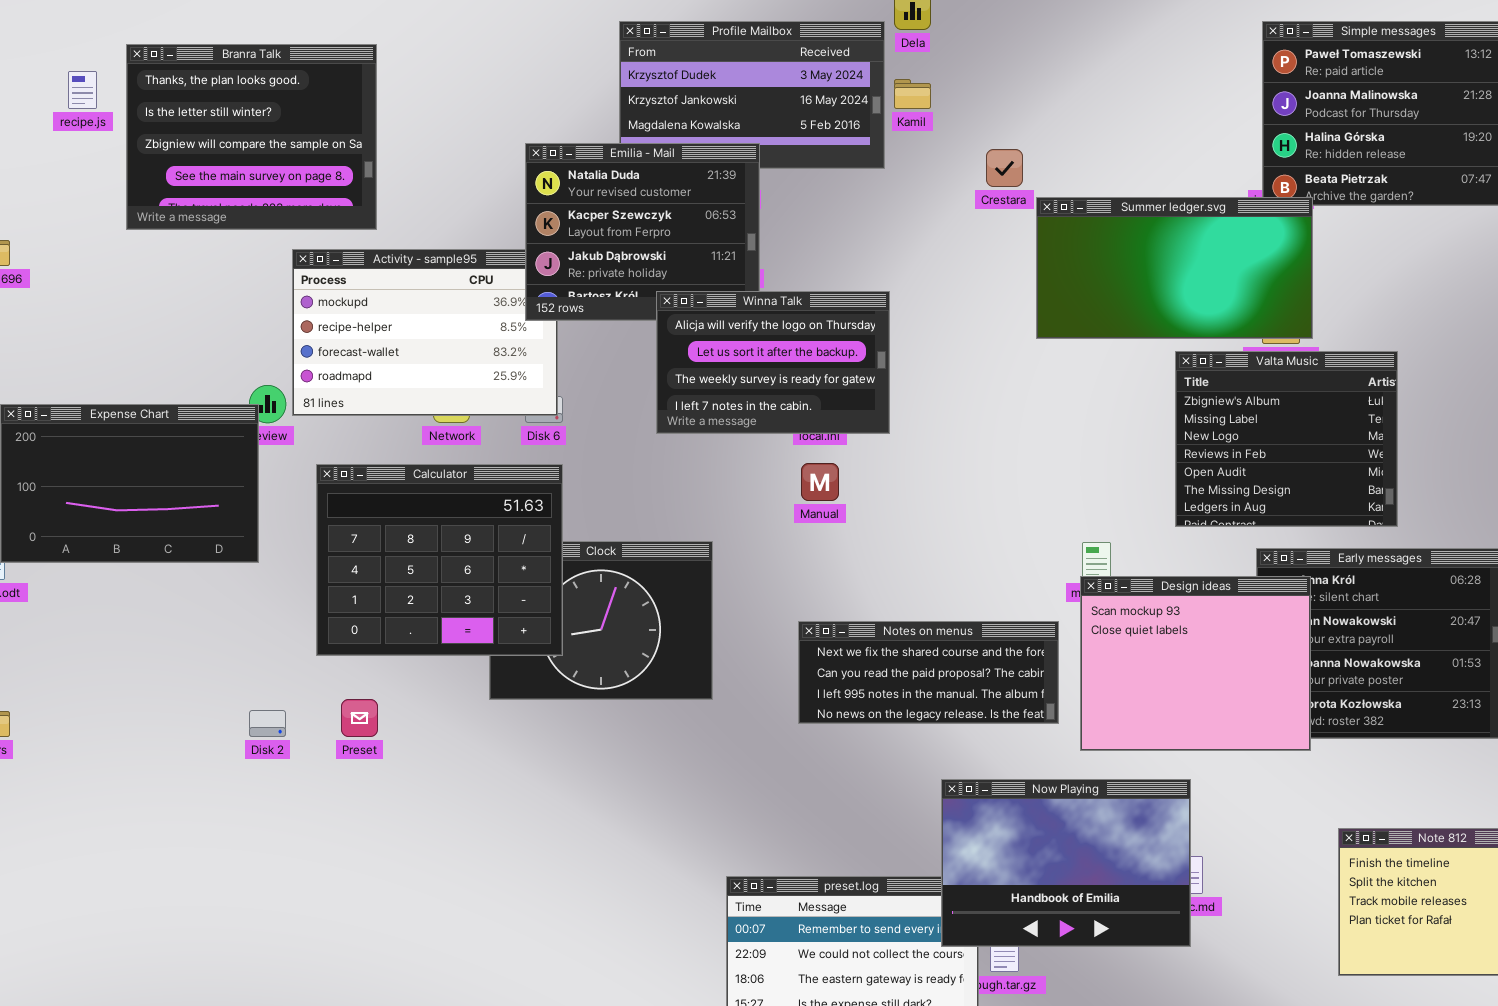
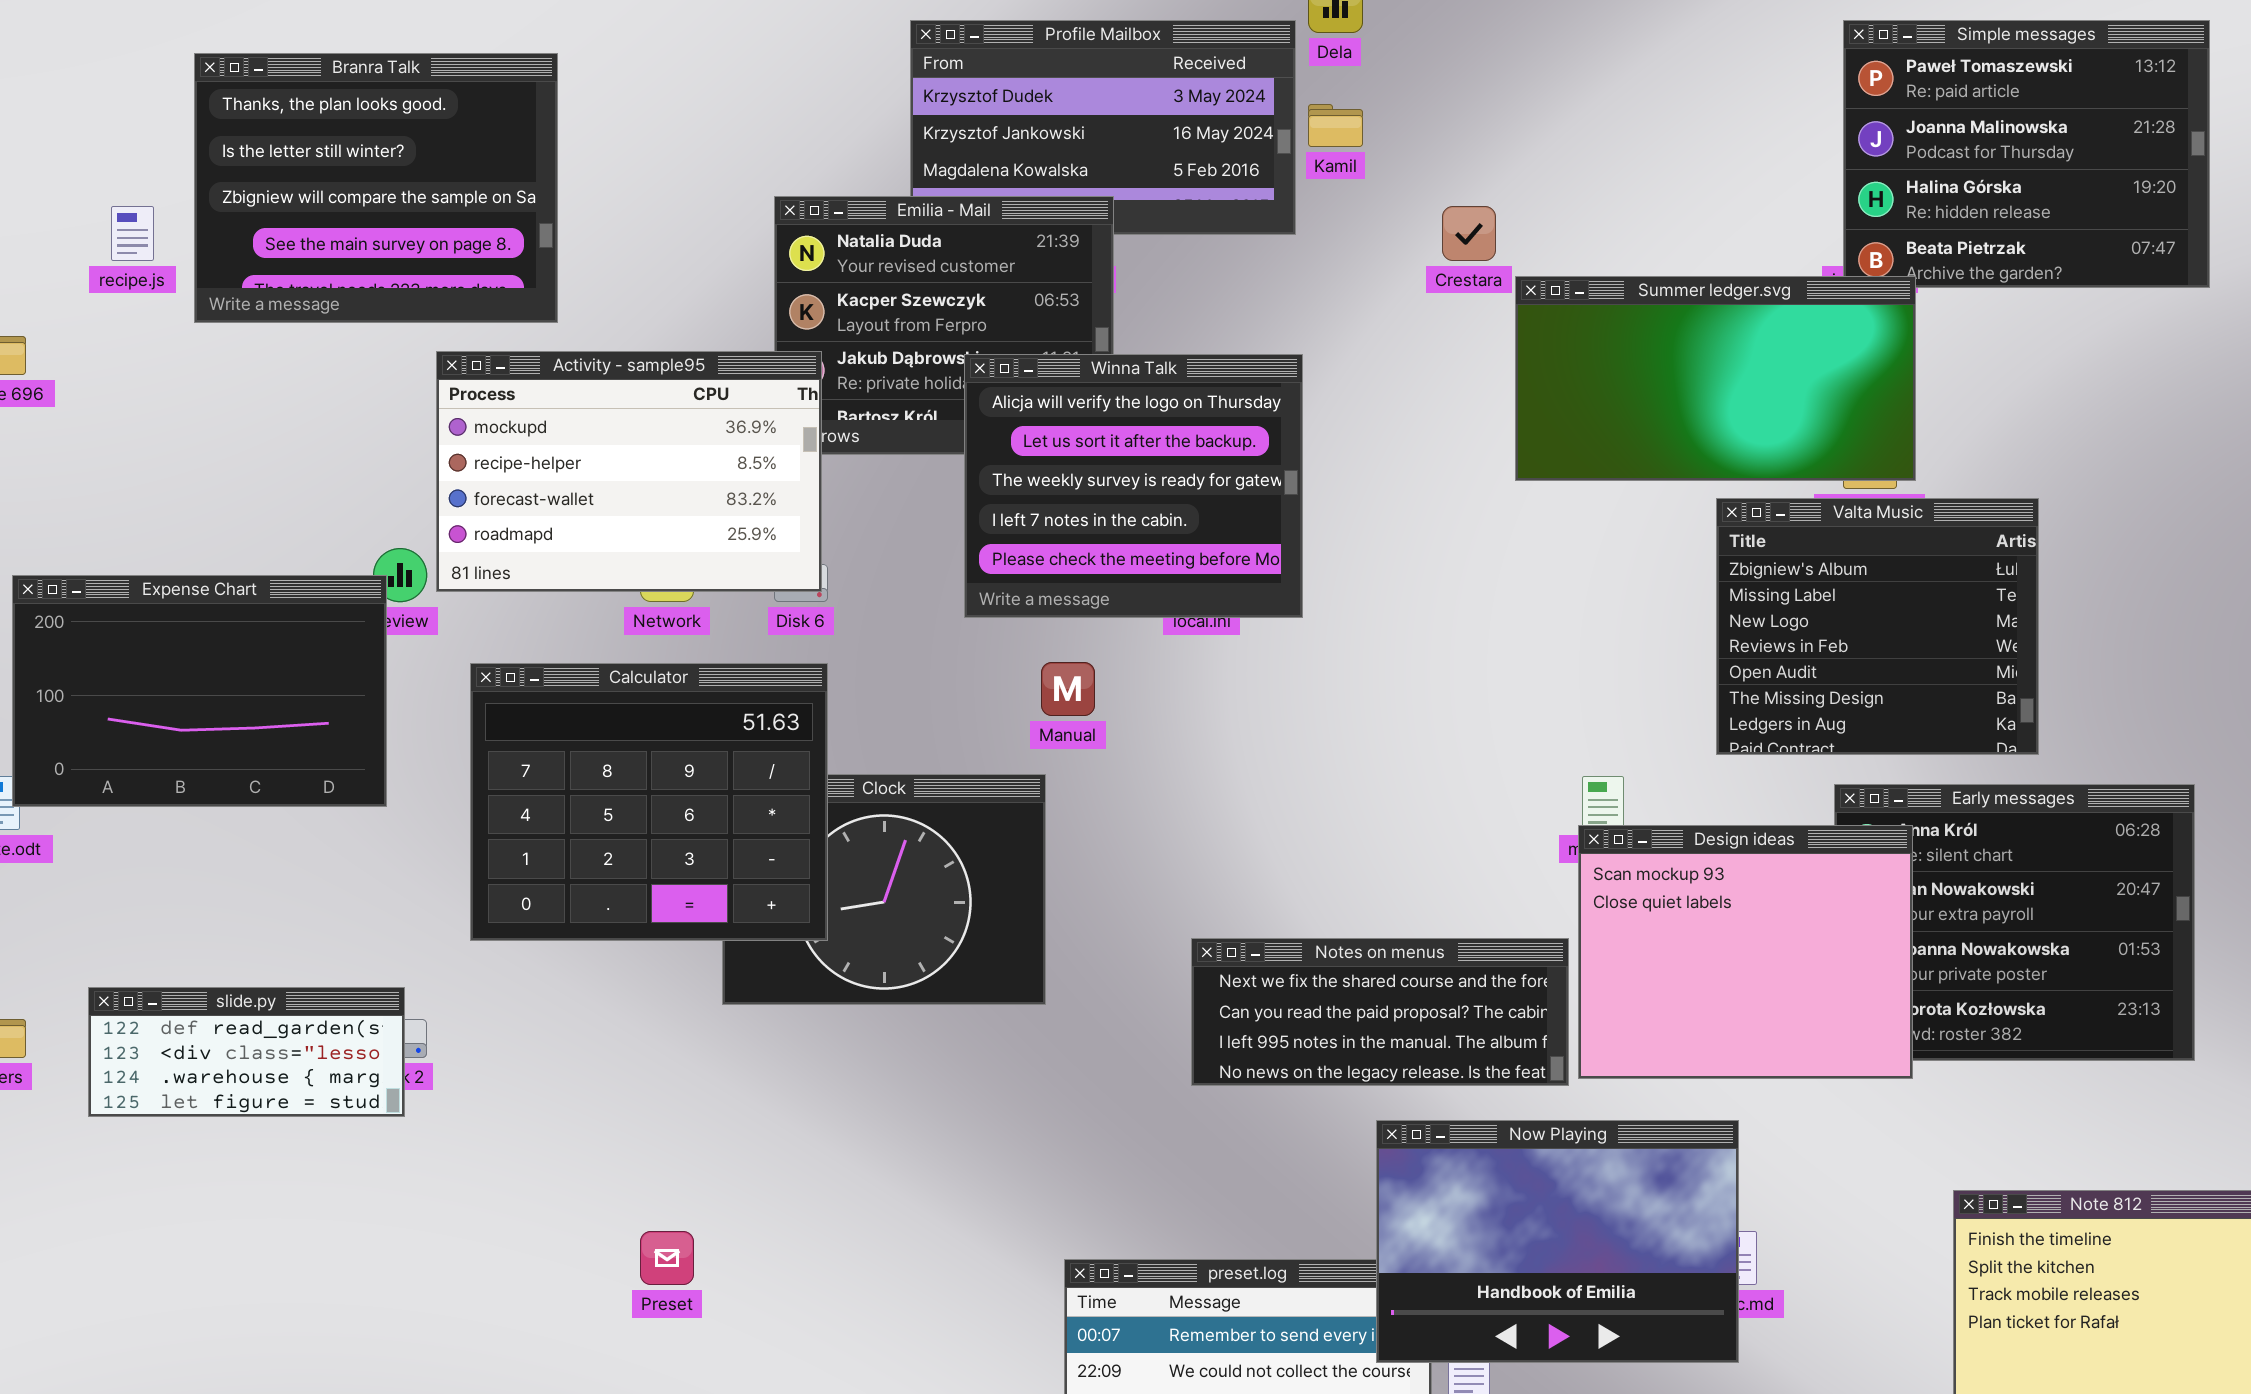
recipe.js: [68,71,97,109] -> [111,206,154,261], moved
Activity - sample95: [292,249,558,416] -> [436,351,822,592], raised
Winna Talk: [656,291,890,434] -> [964,354,1303,618], resized
Manual: [801,463,839,501] -> [1041,662,1095,716], moved
Notes on menus: [798,621,1059,724] -> [1191,938,1569,1086], moved
slide.py: none -> [88,987,405,1117], opened
Preset: [341,699,378,737] -> [640,1231,694,1285], moved

